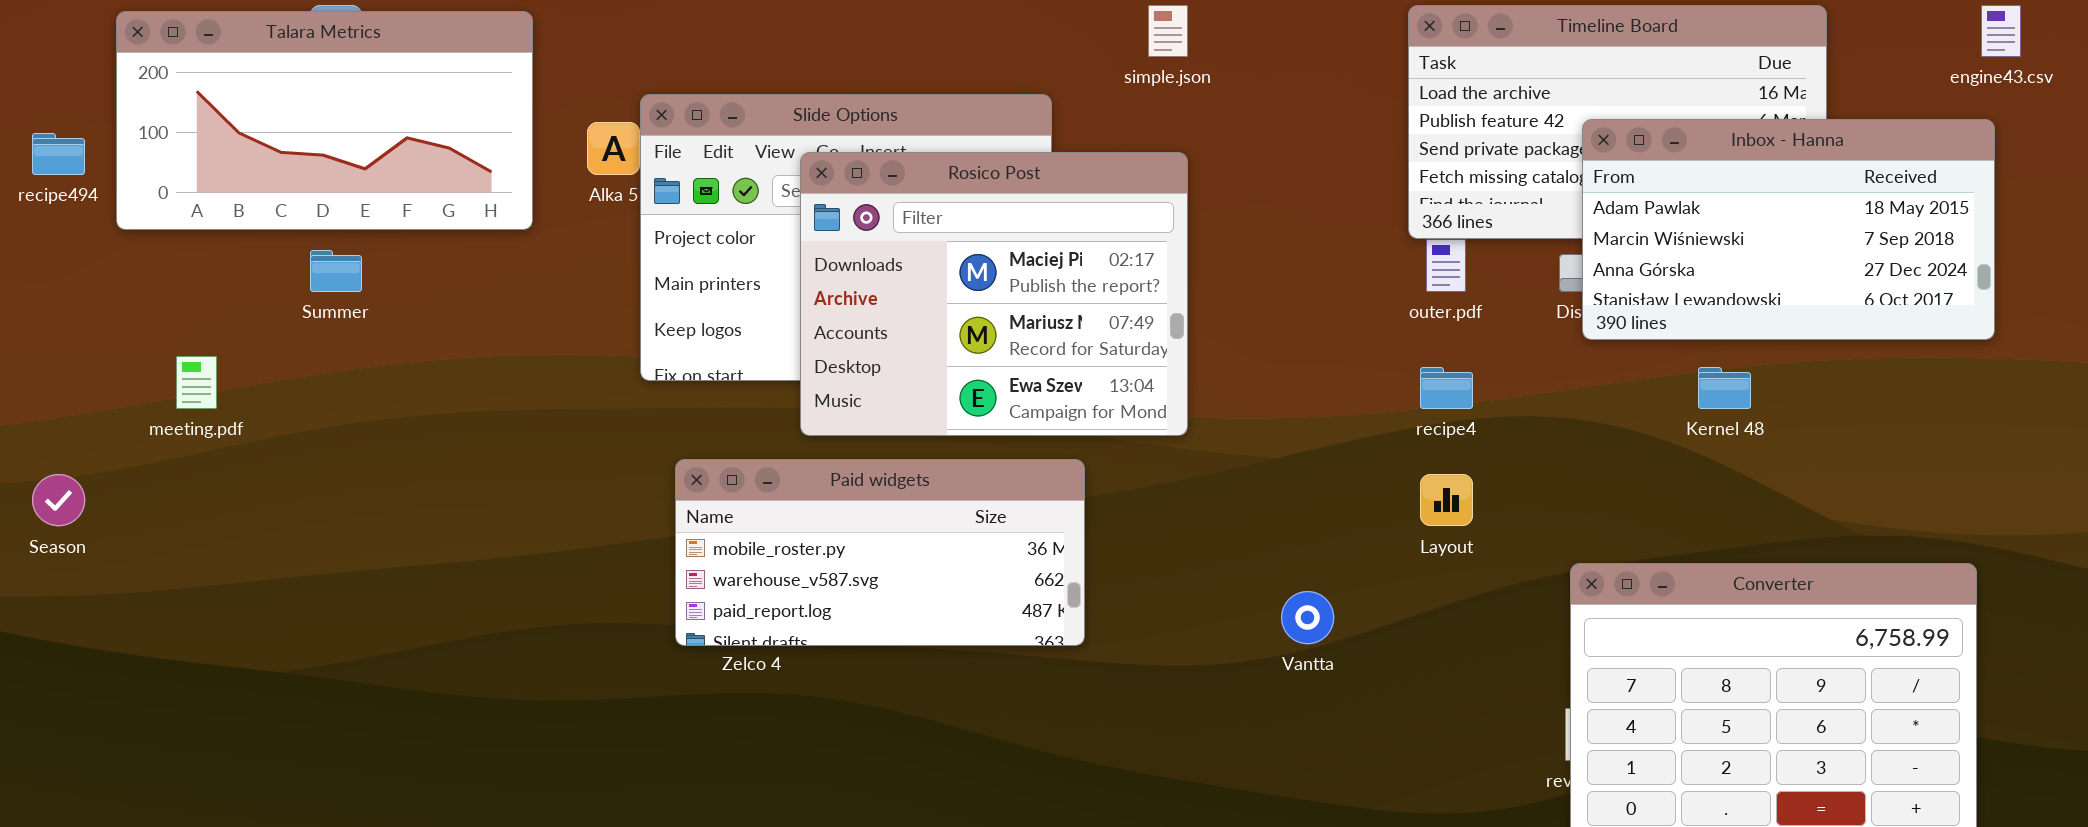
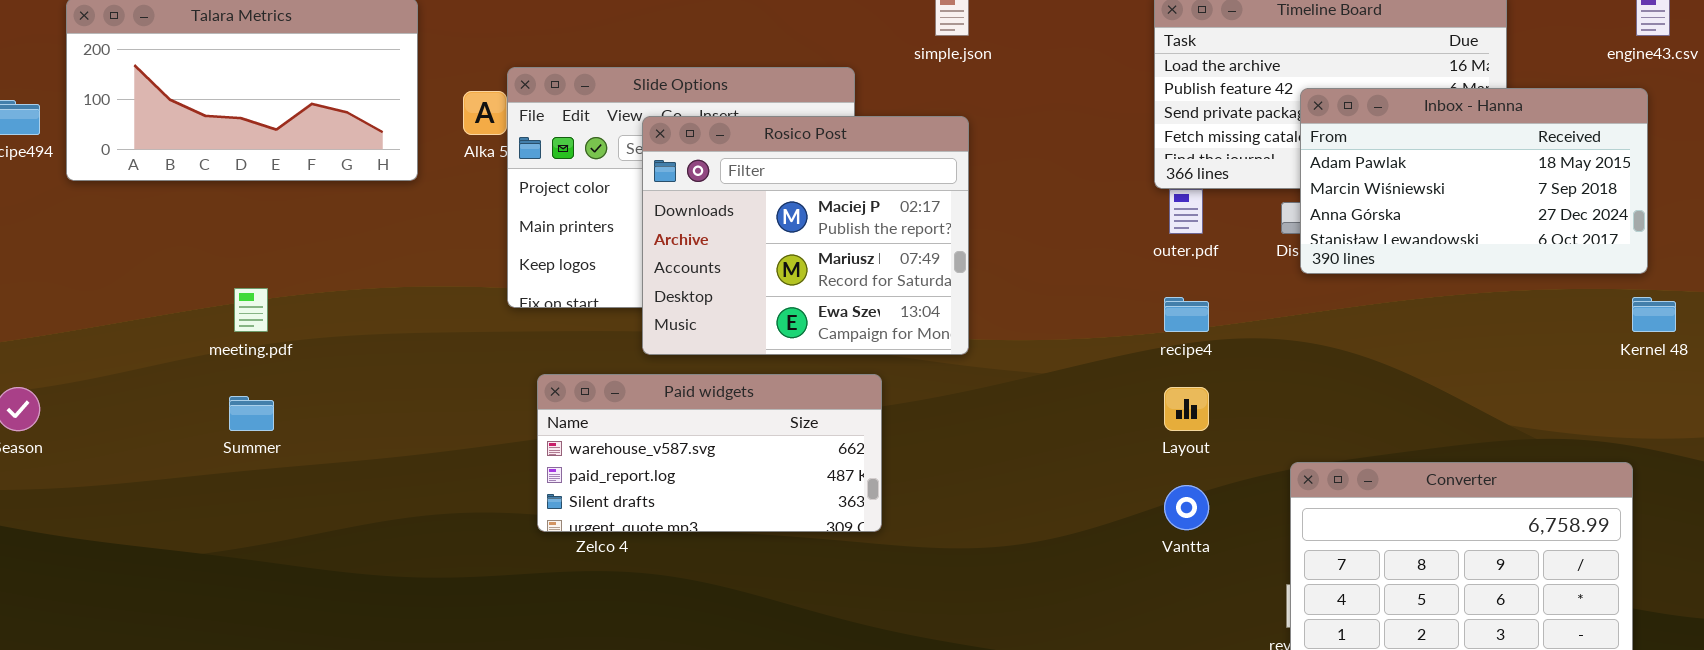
Summer: [310,250,362,292] -> [229,396,274,431], moved
meeting.pdf: [176,356,217,409] -> [234,288,268,332], moved
Kernel 48: [1698,367,1751,409] -> [1632,297,1676,332], moved
Paid widgets: [675,459,1085,646] -> [537,374,882,532], scrolled down 1 row
Vantta: [1281,591,1334,644] -> [1164,485,1209,530], moved

